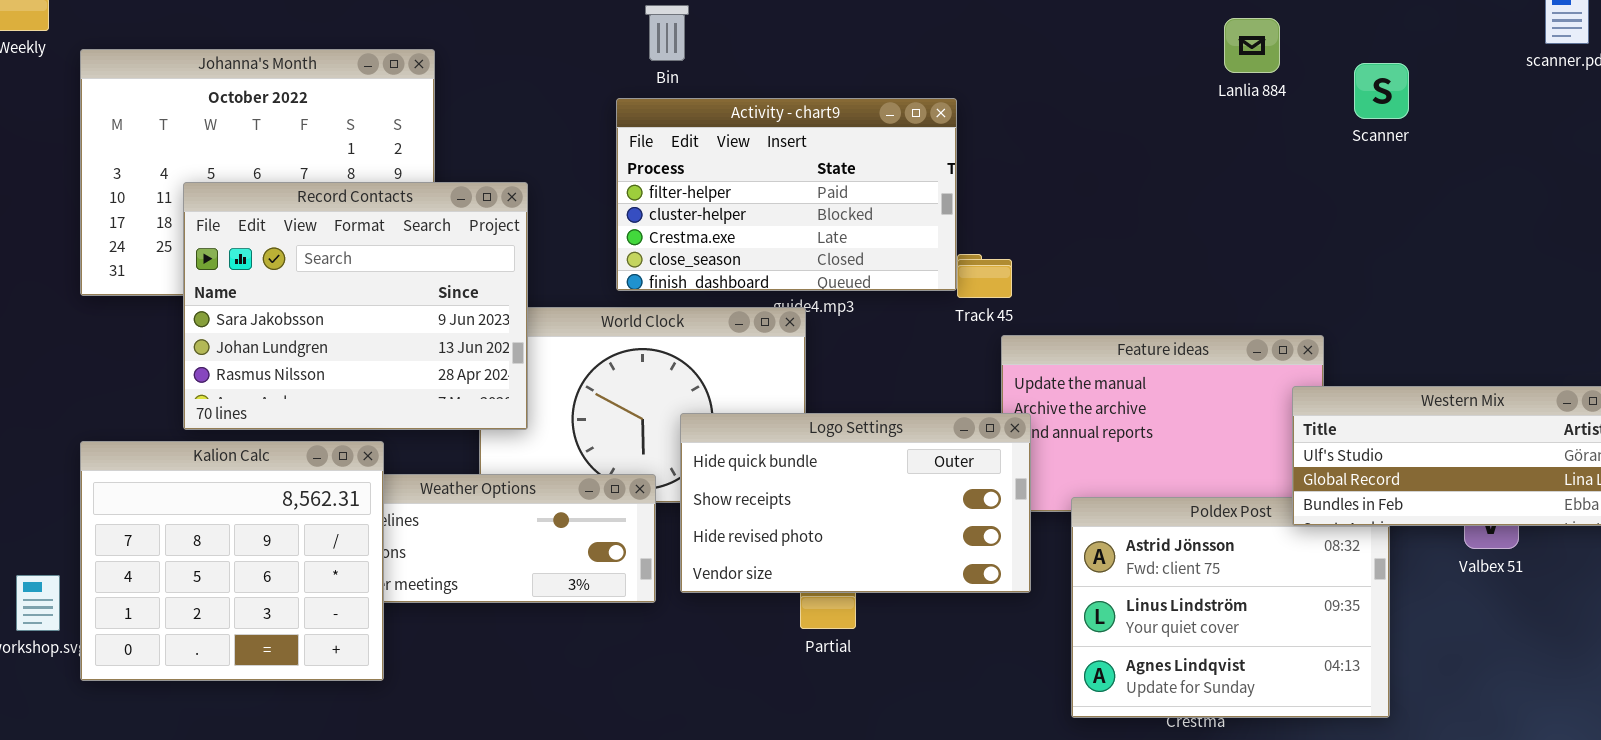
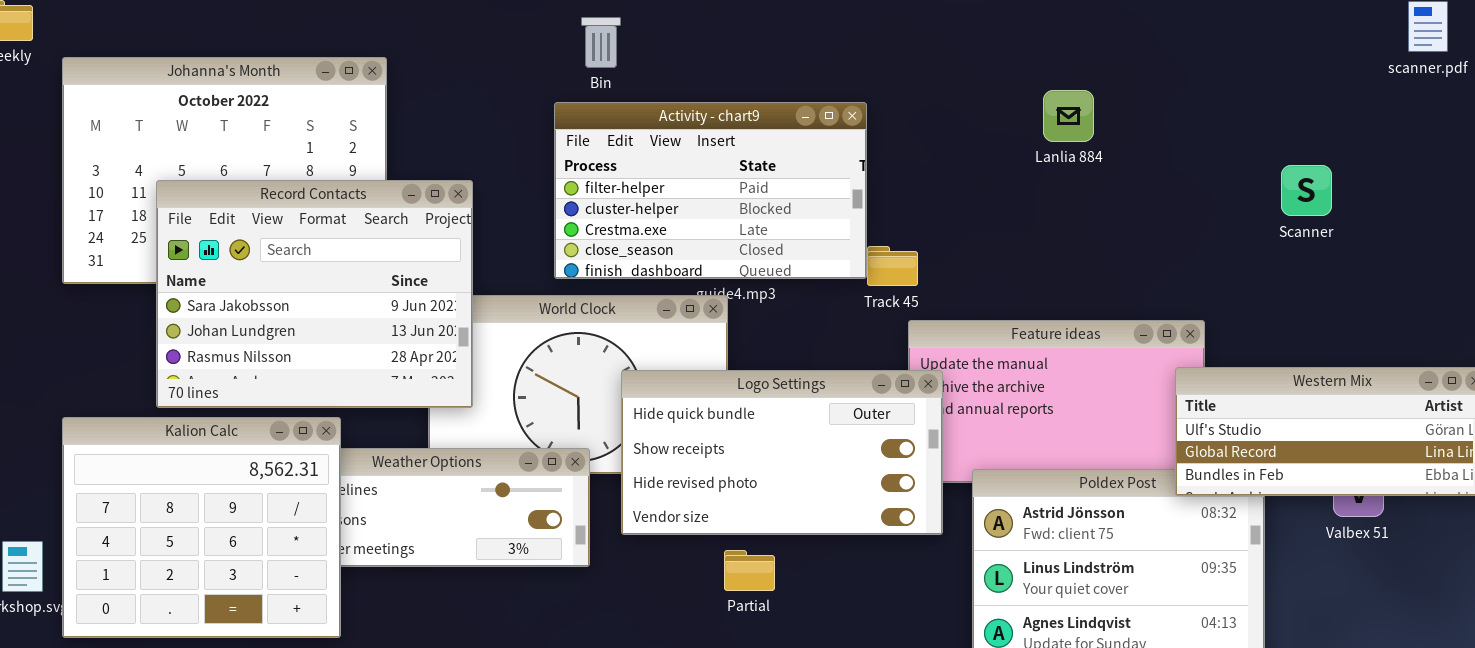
Lanlia 884: [1224,18,1280,73] -> [1043,90,1094,142], moved
Scanner: [1354,63,1409,119] -> [1281,165,1332,216], moved
Logo Settings: [680,413,1031,593] -> [621,370,943,535], moved

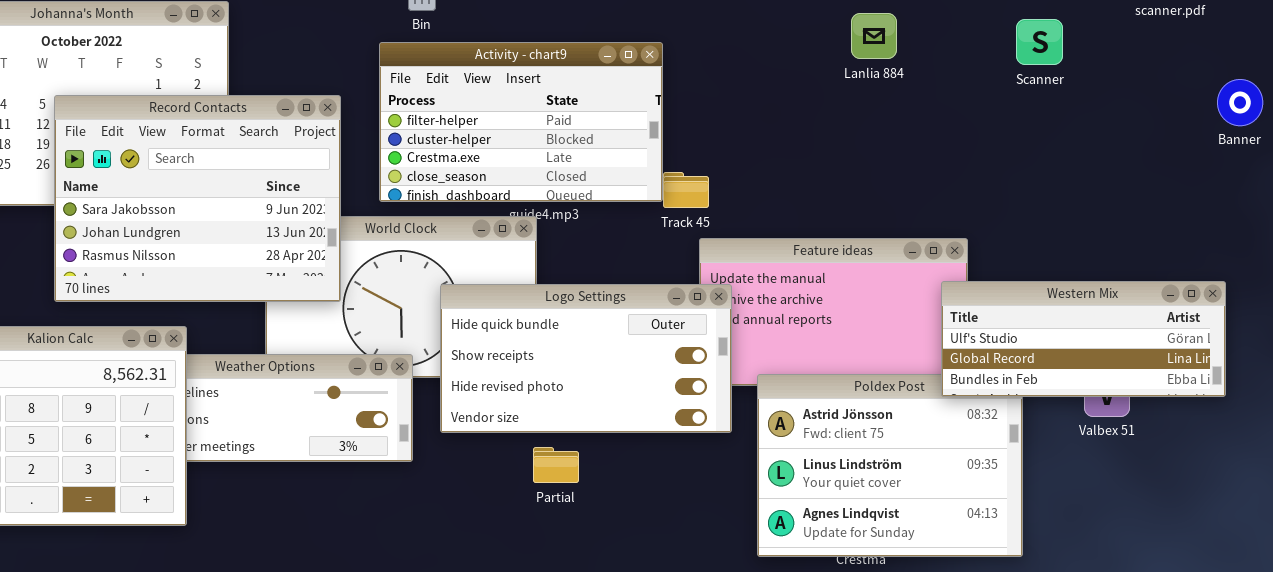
Lanlia 884: [1043,90,1094,142] -> [851,13,897,59], moved
Scanner: [1281,165,1332,216] -> [1016,19,1063,65], moved
Record Contacts: [156,180,473,408] -> [54,95,341,302], moved

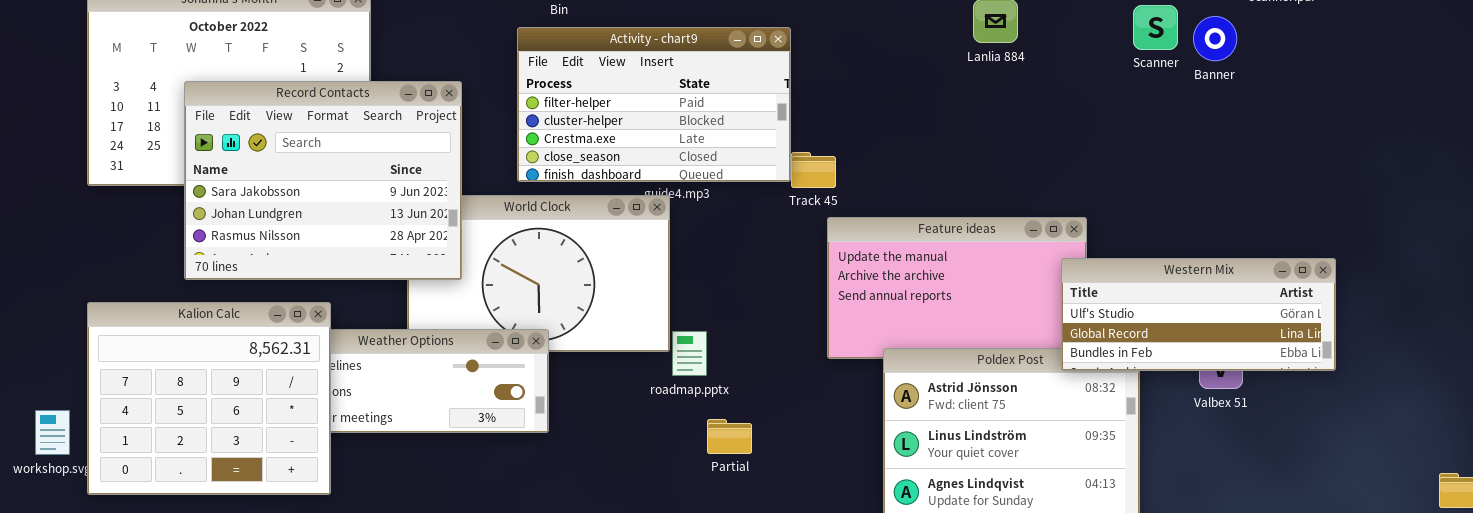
Banner: [1217,79,1263,126] -> [1193,16,1237,61], moved
Record Contacts: [54,95,341,302] -> [184,81,462,280], moved
Logo Settings: [440,284,732,433] -> none, closed
Partial: [533,447,579,483] -> [707,419,752,454], moved

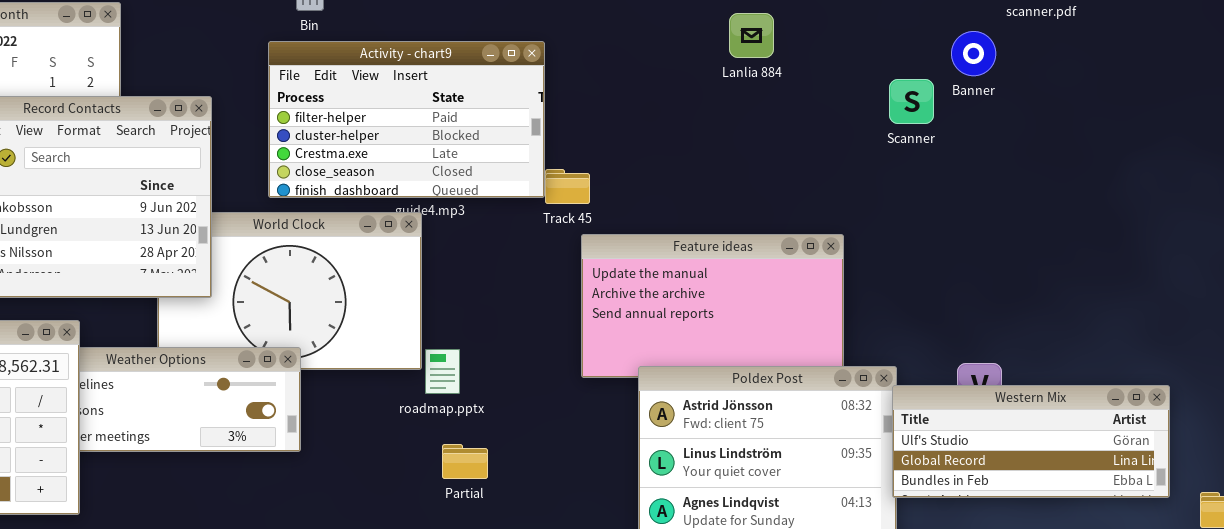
Scanner: [1133,5,1178,50] -> [889,79,934,124], moved
Western Mix: [1061,258,1336,371] -> [892,385,1170,498], moved
Partial: [707,419,752,454] -> [442,444,488,479], moved

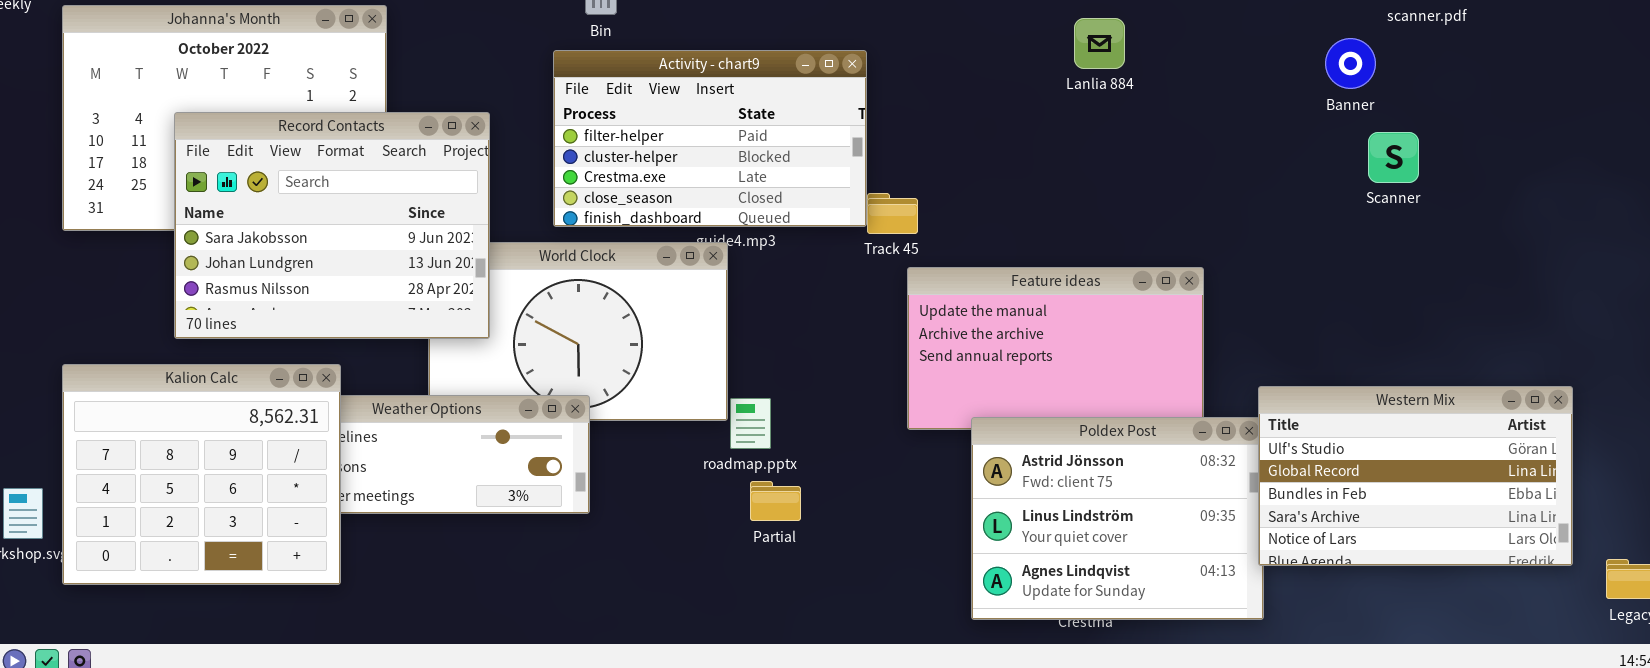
Scanner: [889,79,934,124] -> [1368,132,1419,183], moved
Western Mix: [892,385,1170,498] -> [1258,386,1573,566], resized
Partial: [442,444,488,479] -> [750,481,801,521], moved

